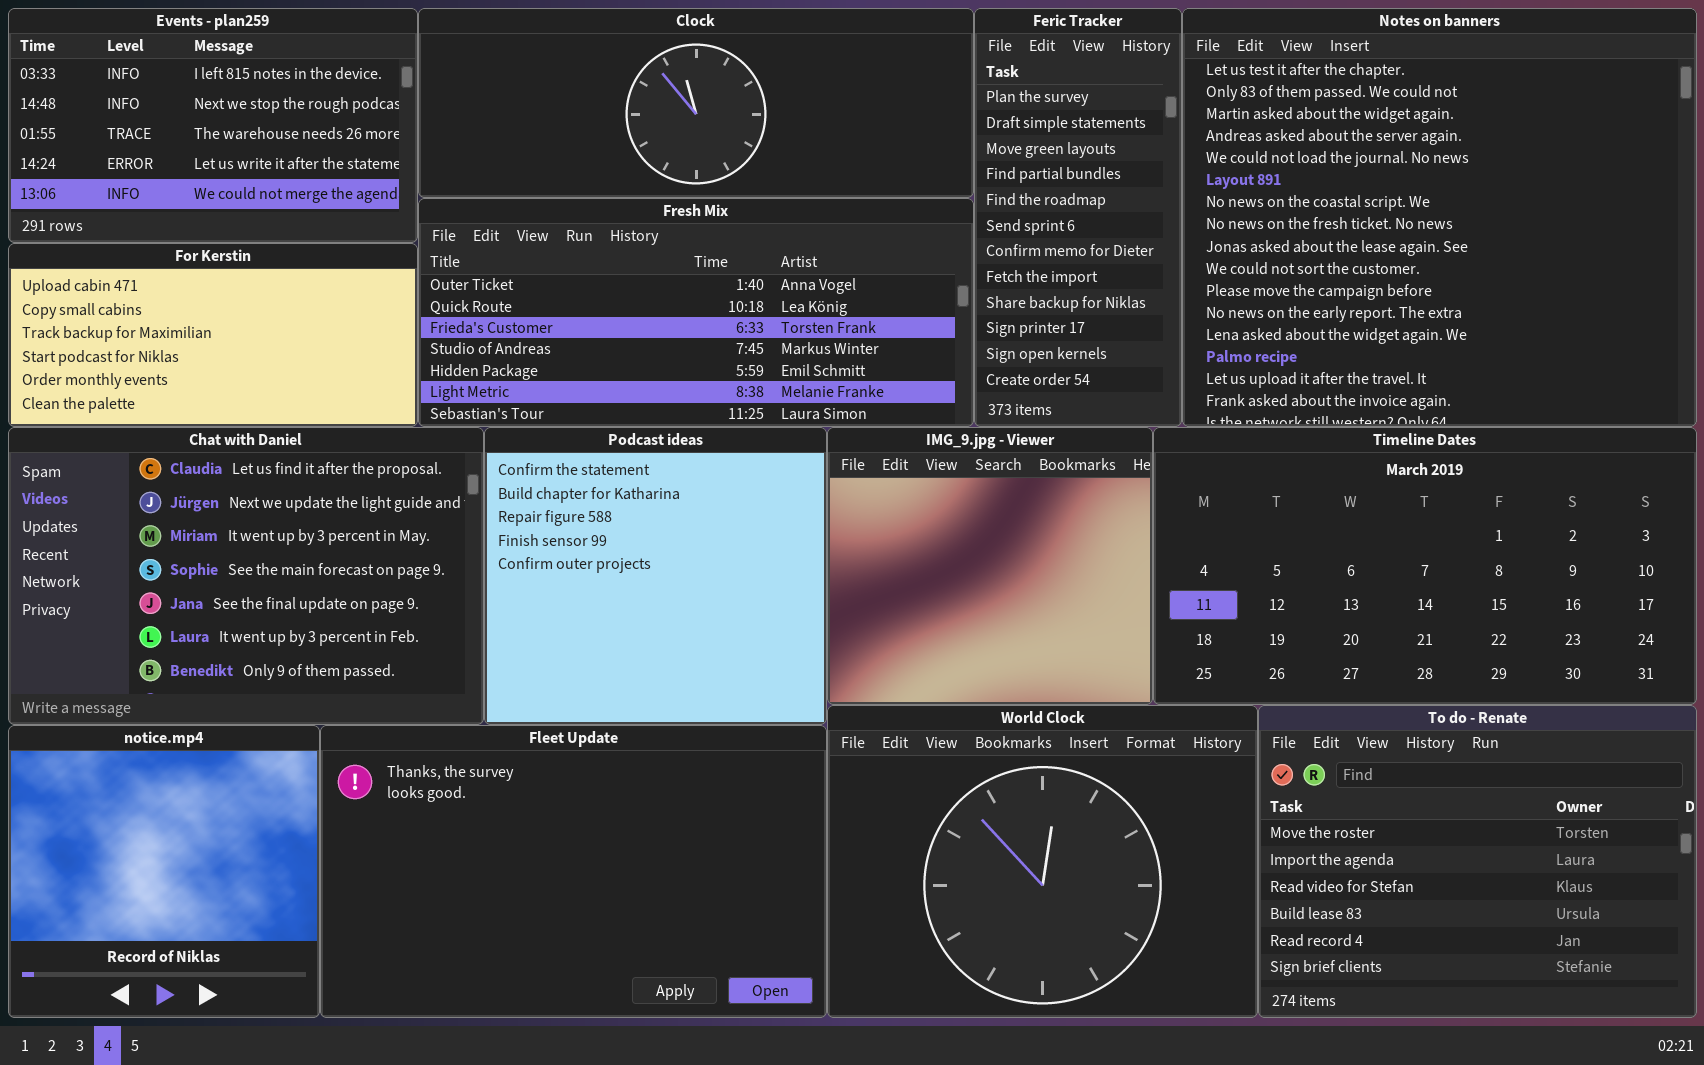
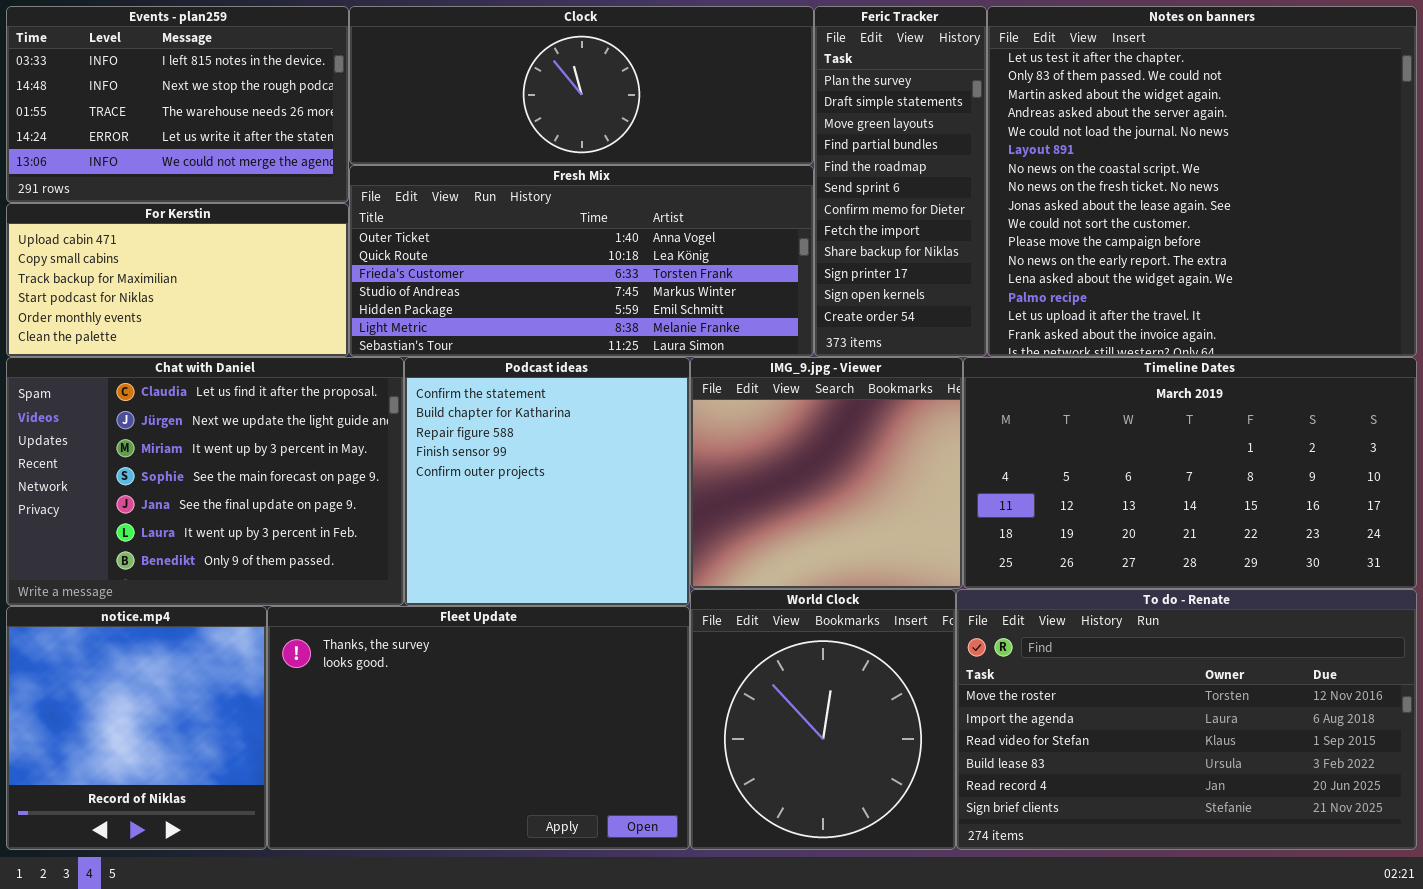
World Clock: [827,705,1258,1018] -> [690,589,956,850], resized
To do - Renate: [1258,705,1697,1018] -> [956,589,1417,850], resized

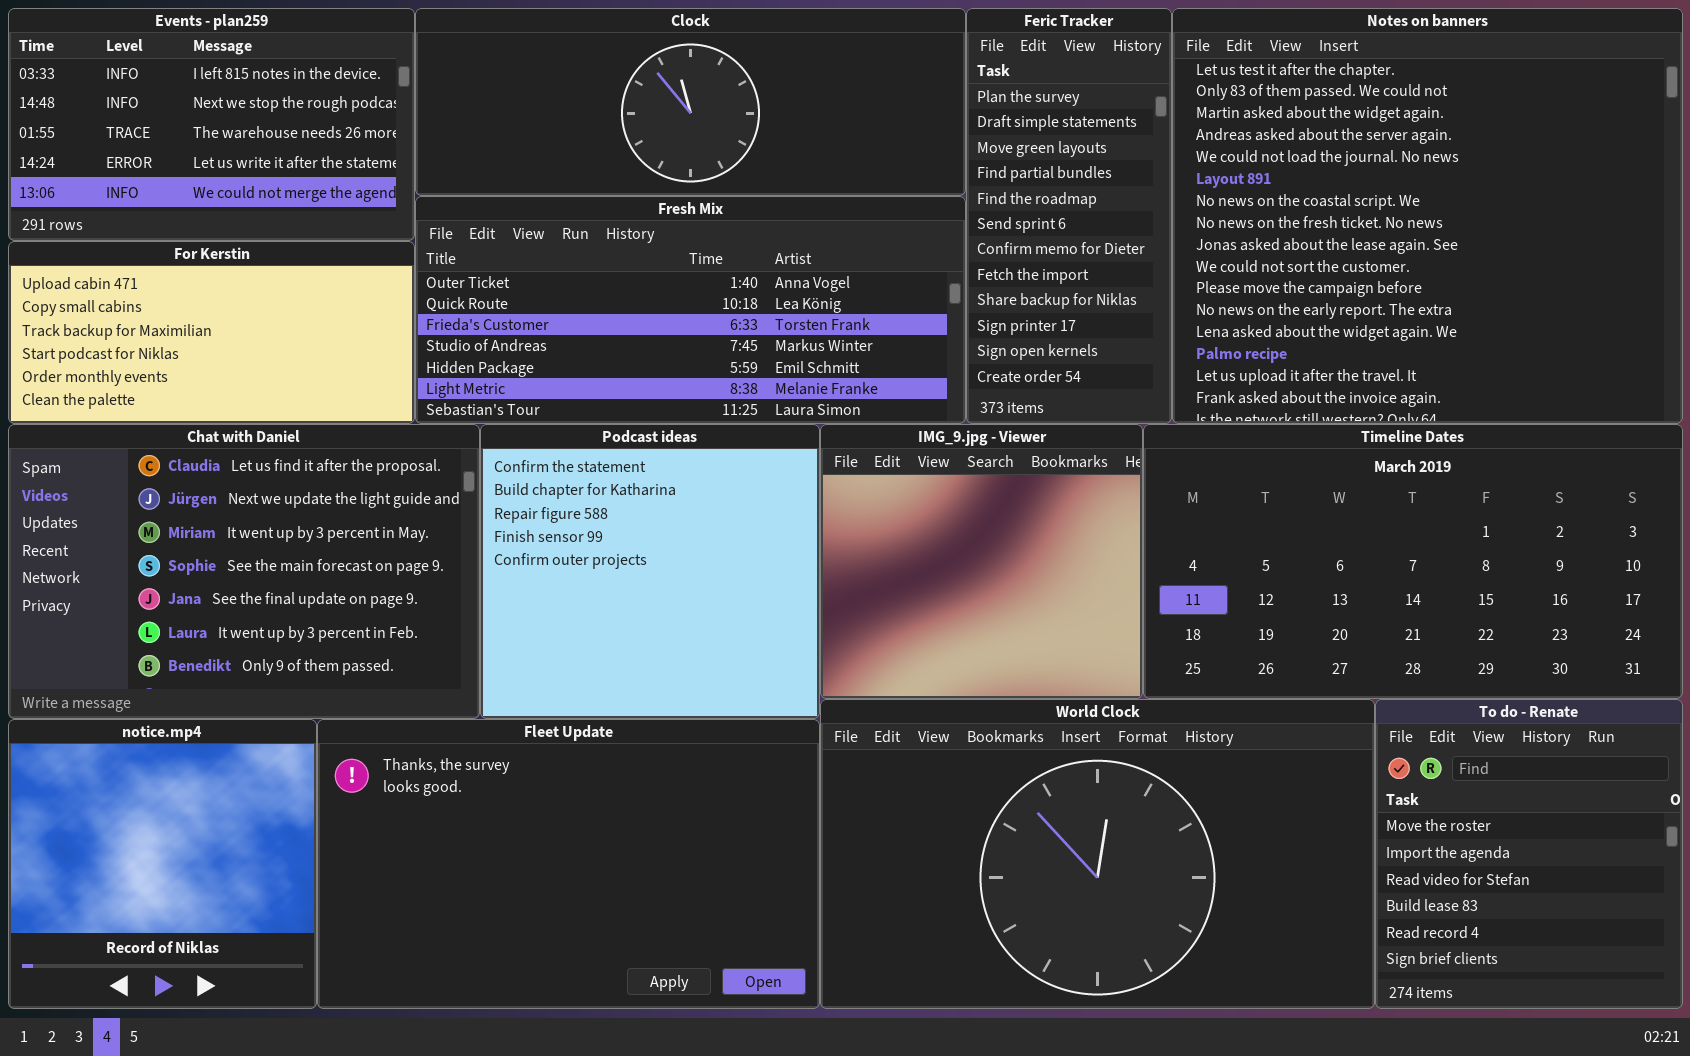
World Clock: [690,589,956,850] -> [820,699,1375,1009], resized
To do - Renate: [956,589,1417,850] -> [1375,699,1683,1009], resized

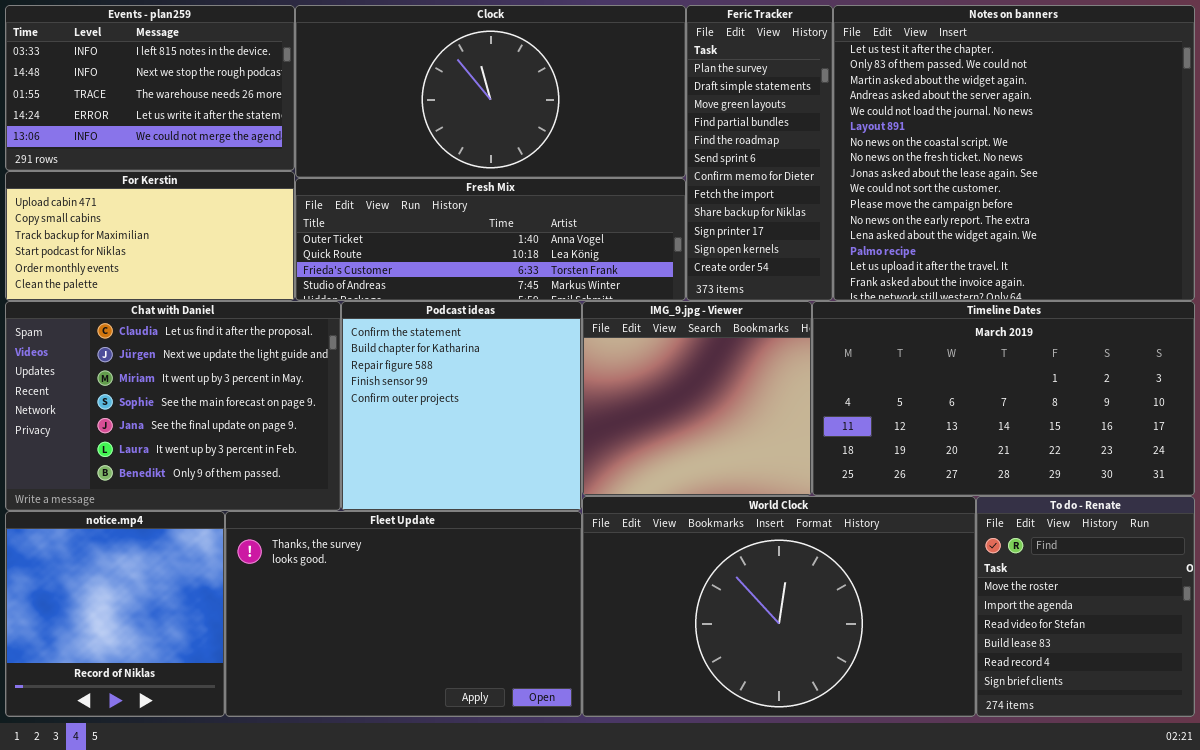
Clock: [415,8,966,196] -> [295,5,686,178], resized
Fresh Mix: [415,196,966,424] -> [295,178,686,301], resized

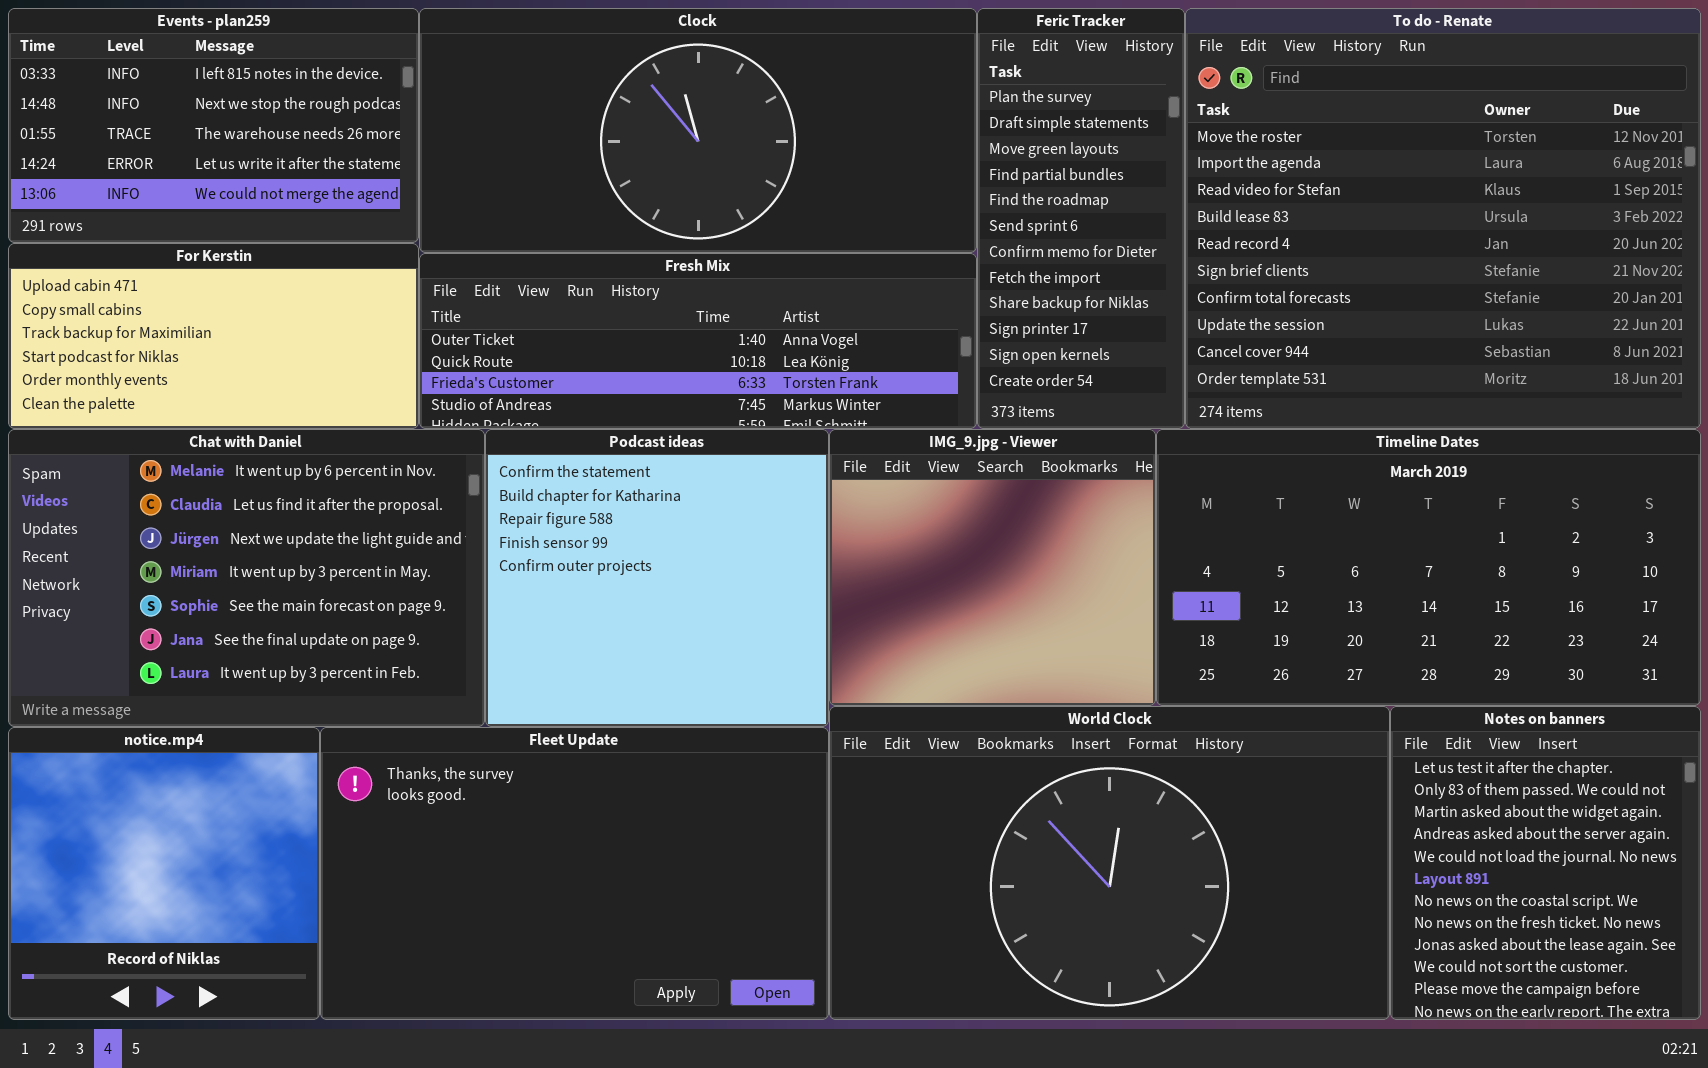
Notes on banners: [833,5,1195,301] -> [1390,706,1701,1020], moved, resized
Chat with Daniel: [5,301,341,511] -> [8,429,485,727], scrolled up 1 row
To do - Renate: [976,496,1195,717] -> [1185,8,1701,429], moved, resized

